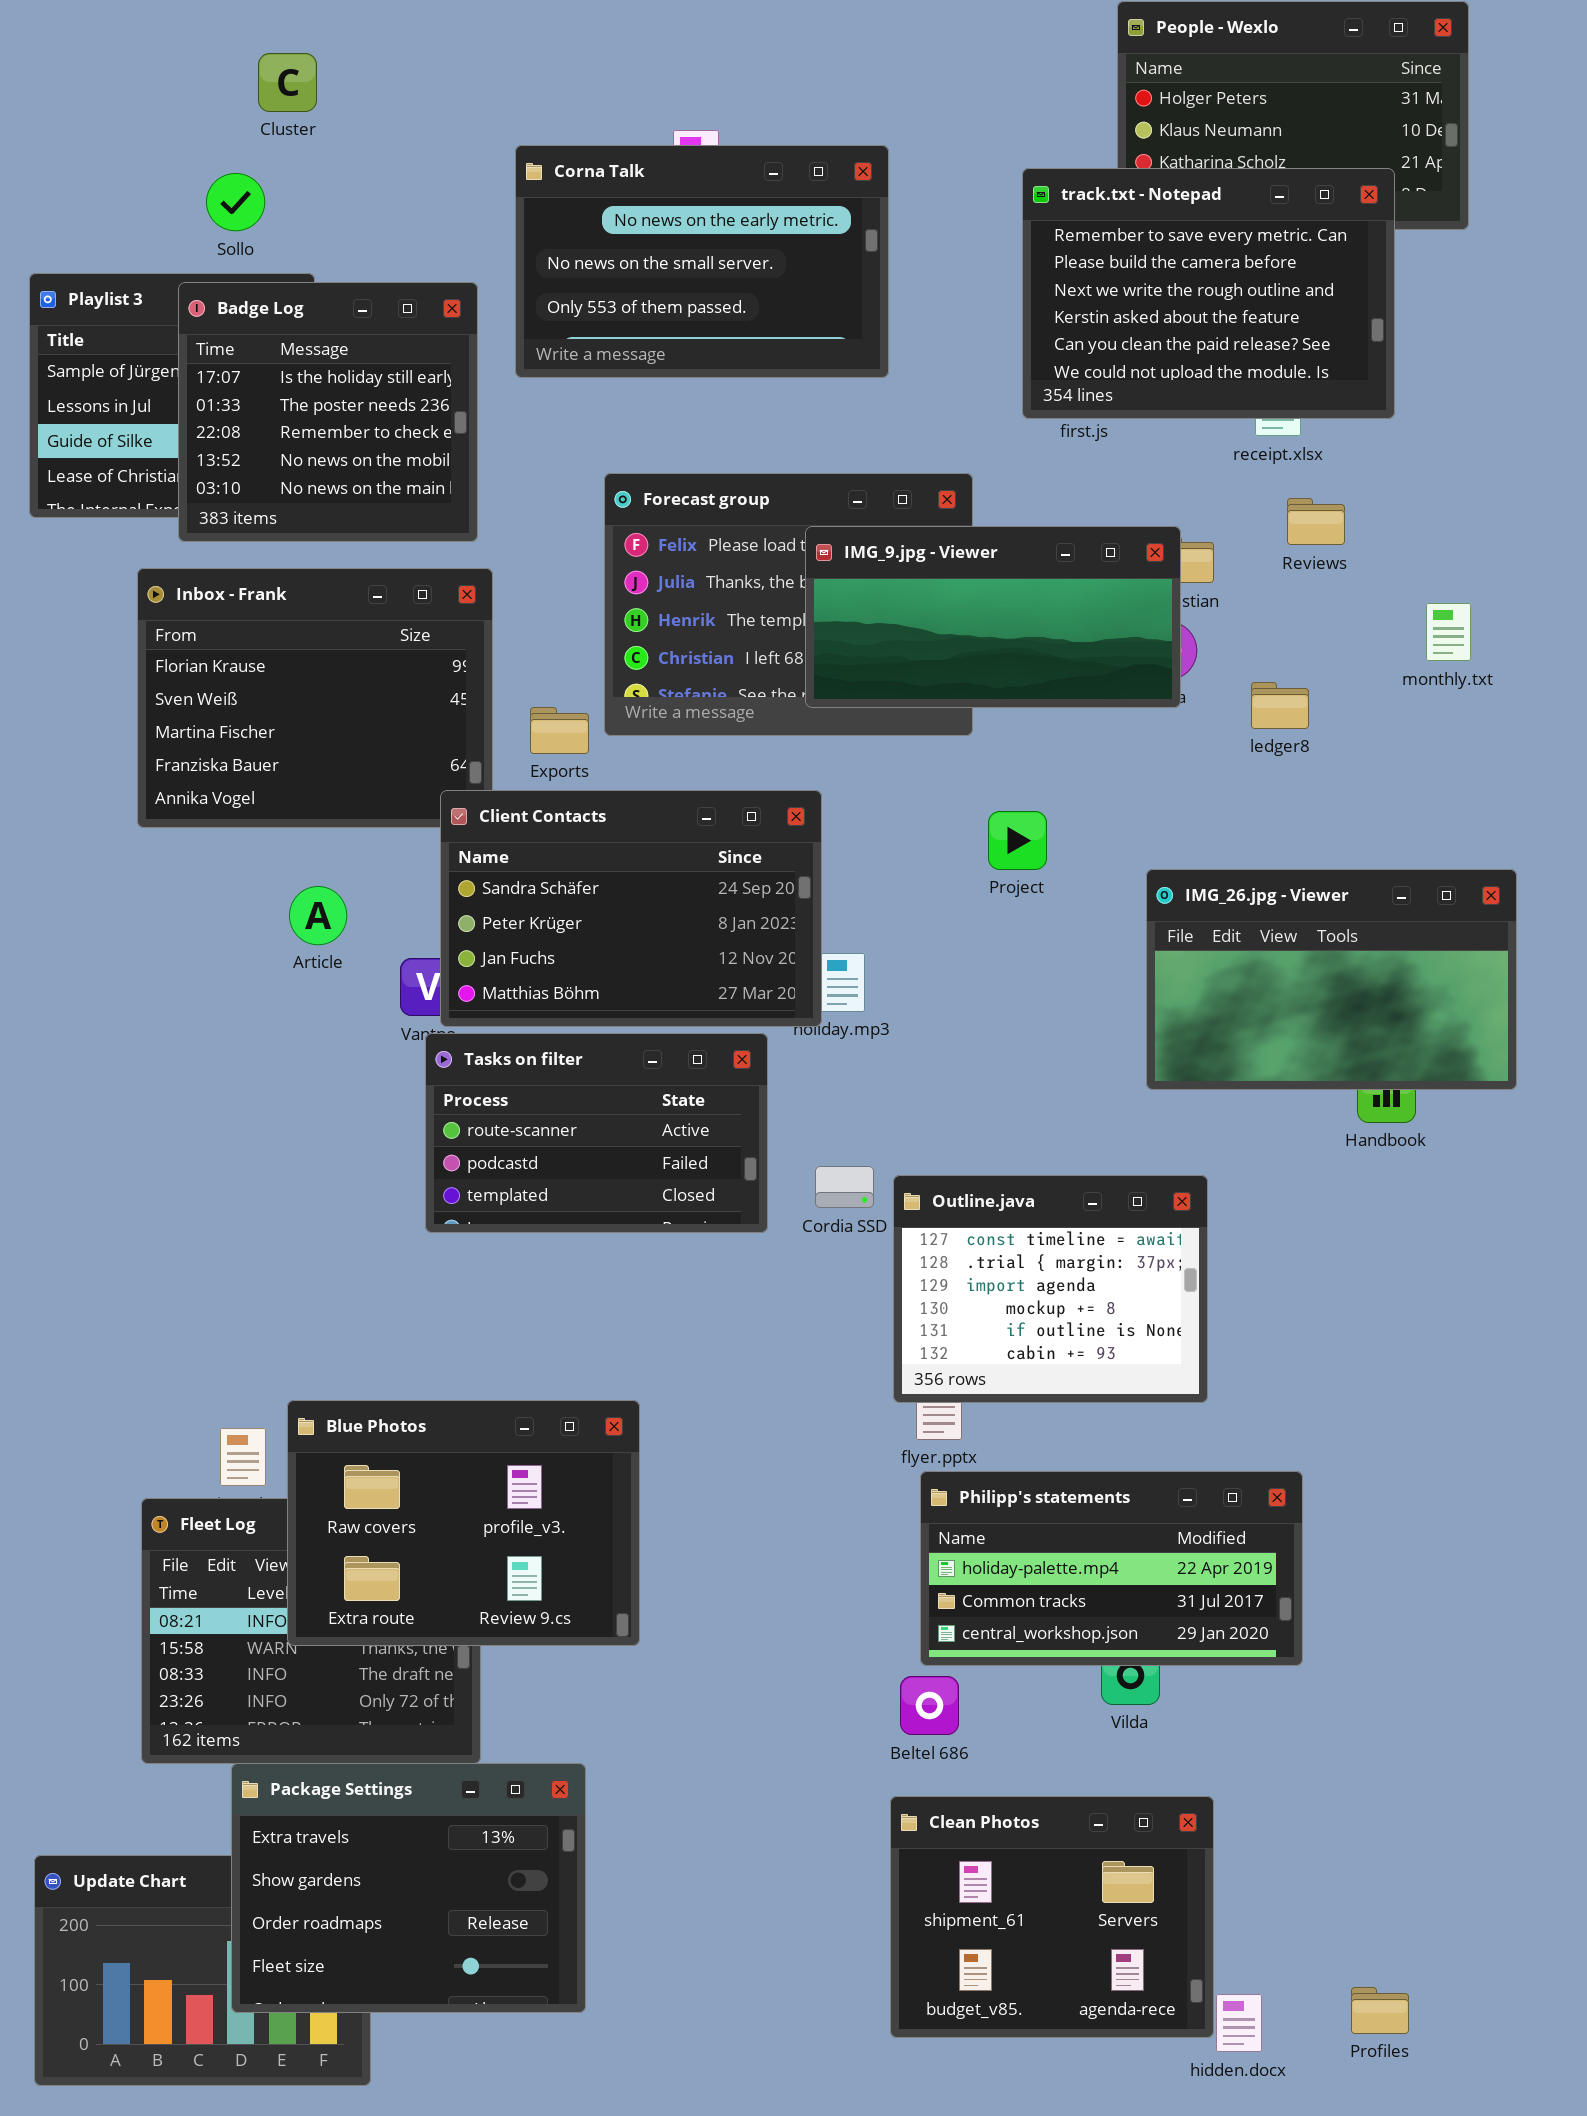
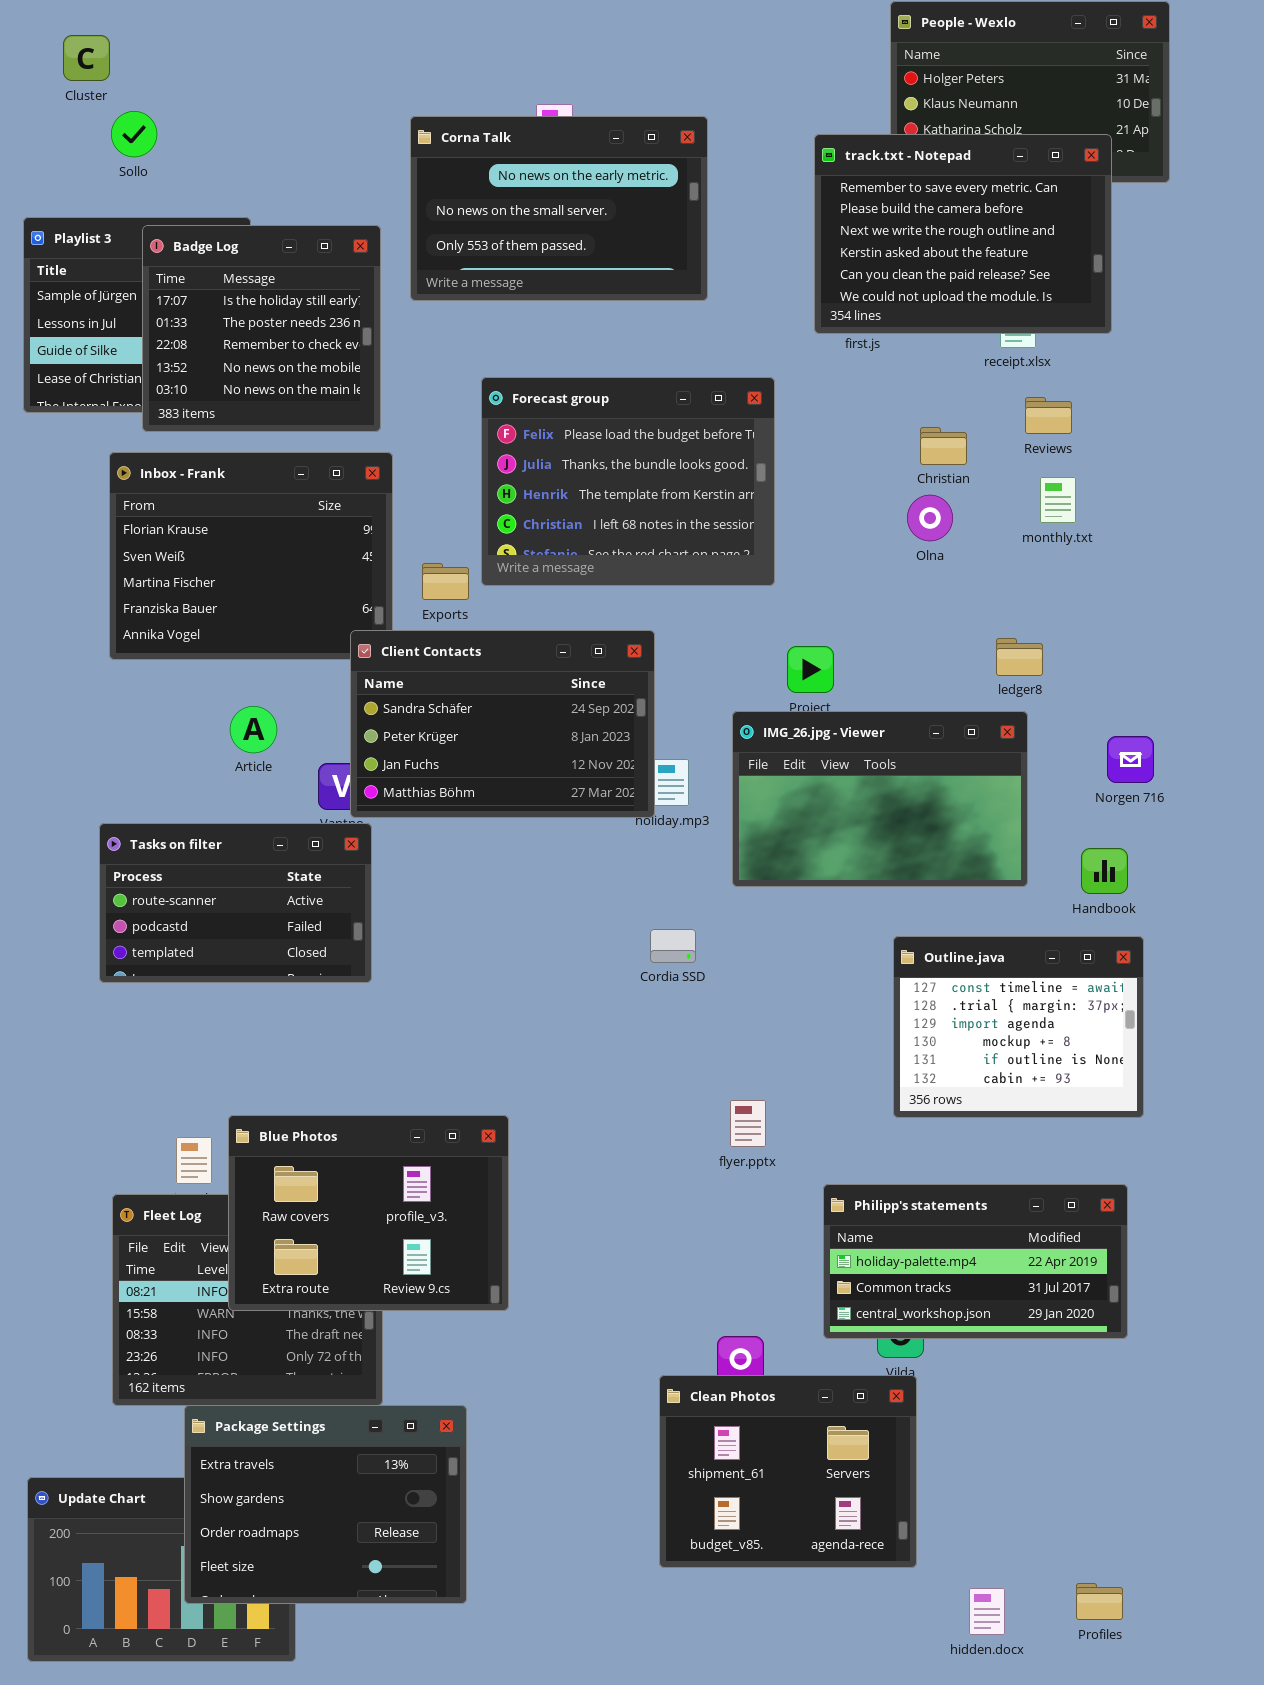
Cluster: [258,53,317,112] -> [63,35,110,81], moved
Sollo: [206,173,265,231] -> [111,111,157,157], moved
IMG_9.jpg - Viewer: [805,526,1181,708] -> none, closed
monthly.txt: [1426,603,1471,661] -> [1040,477,1076,523], moved
ledger8: [1251,682,1309,729] -> [996,638,1043,676], moved
IMG_26.jpg - Viewer: [1146,869,1517,1090] -> [732,711,1028,887], moved
Tasks on filter: [425,1033,768,1233] -> [99,823,372,983], moved
Outline.java: [893,1175,1208,1403] -> [893,936,1144,1118], moved
Philipp's statements: [920,1471,1303,1666] -> [823,1184,1128,1339], moved
Clean Photos: [890,1796,1214,2038] -> [659,1375,917,1568], moved

